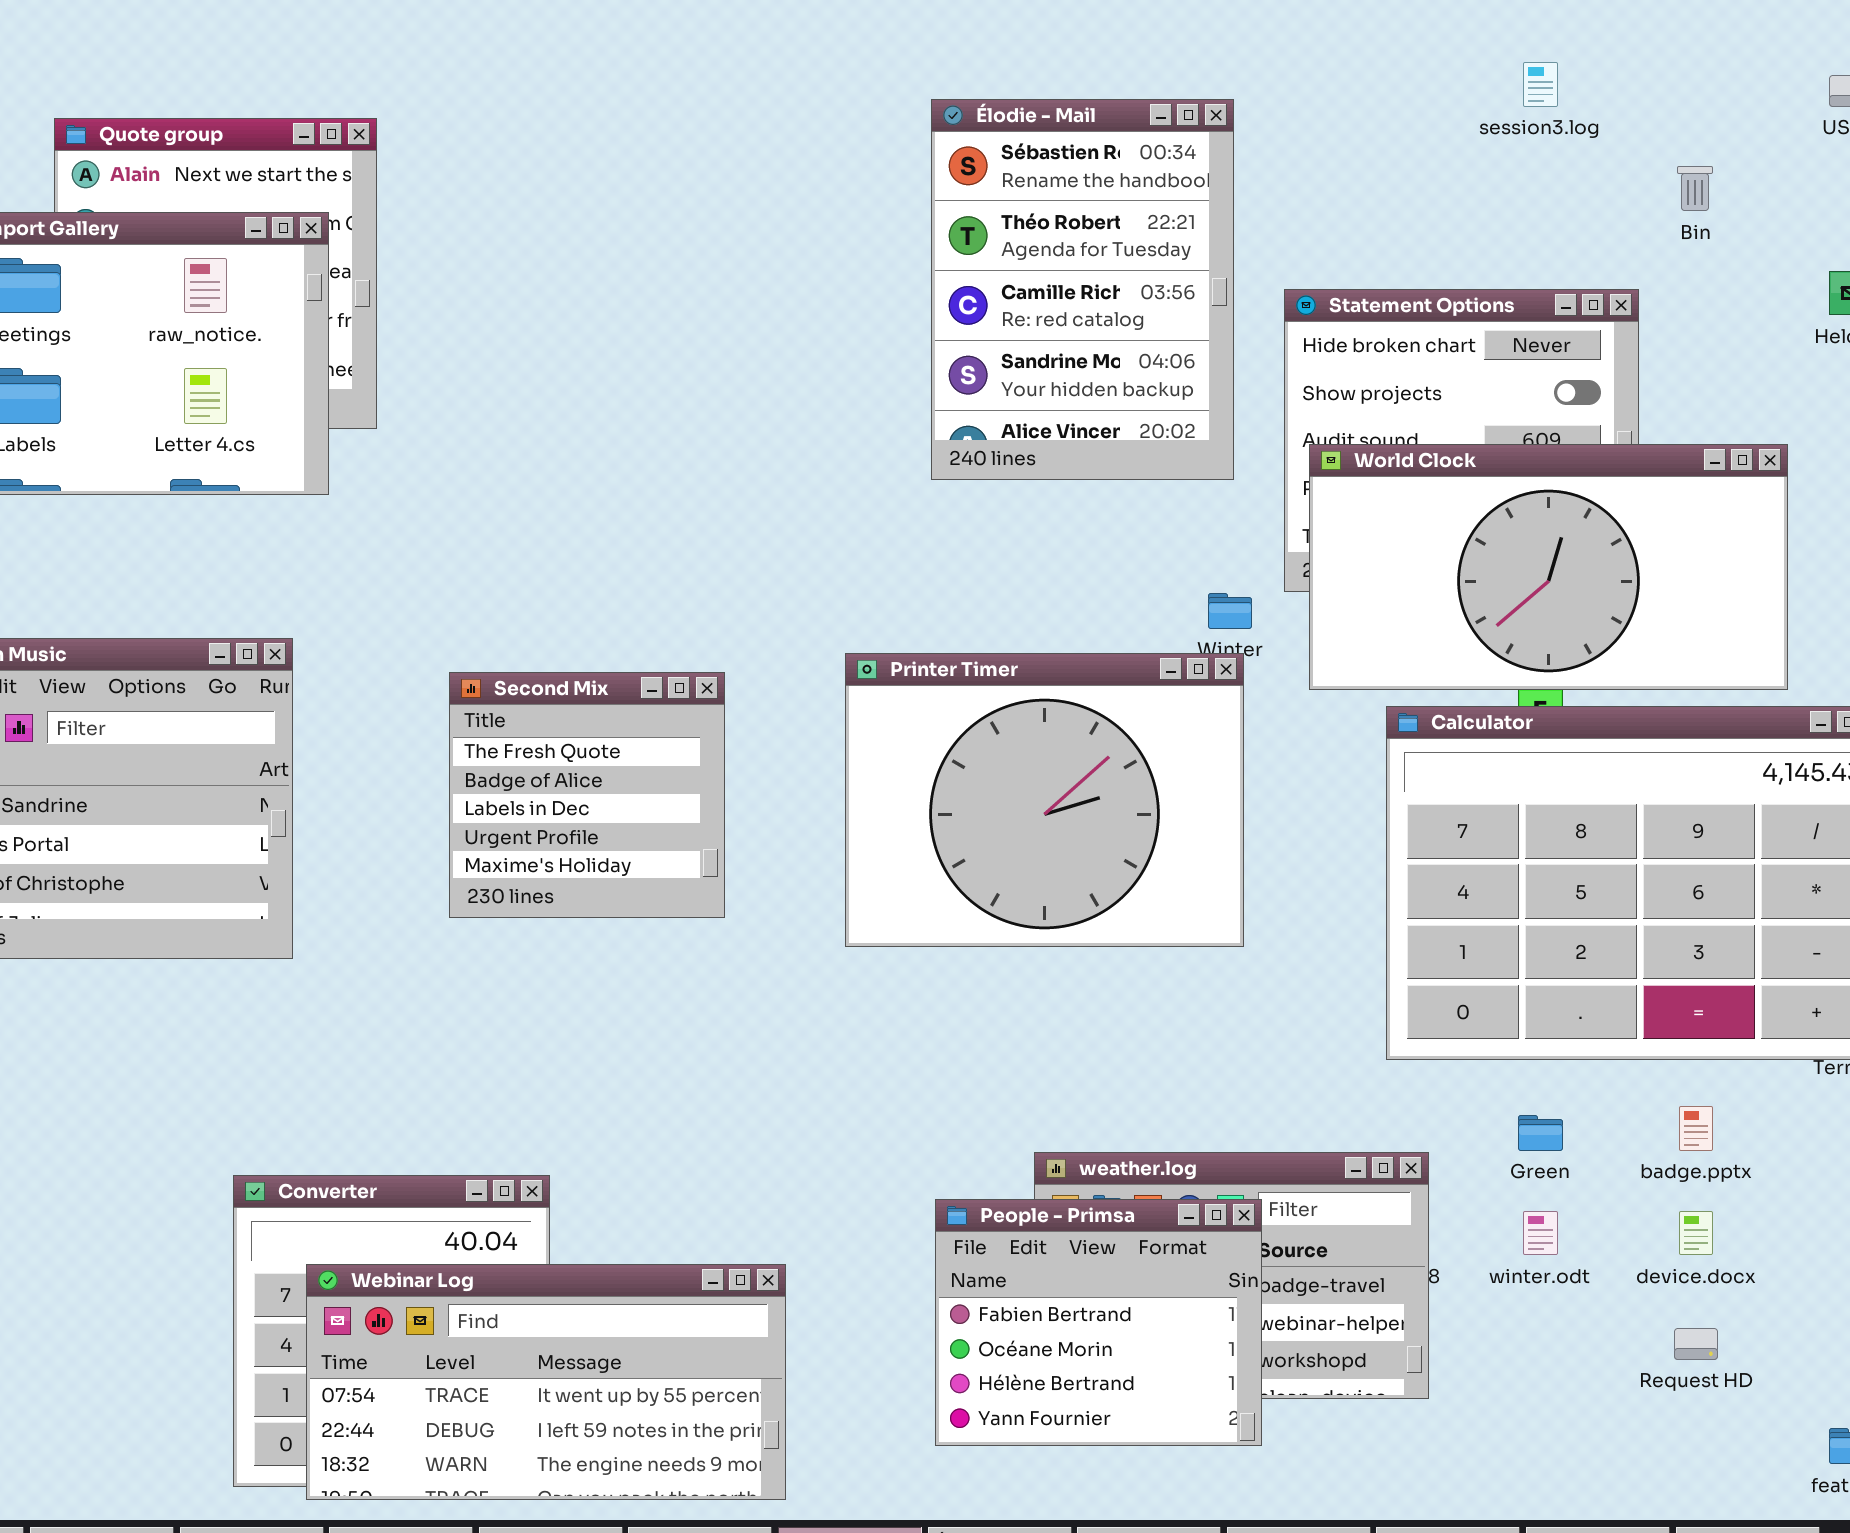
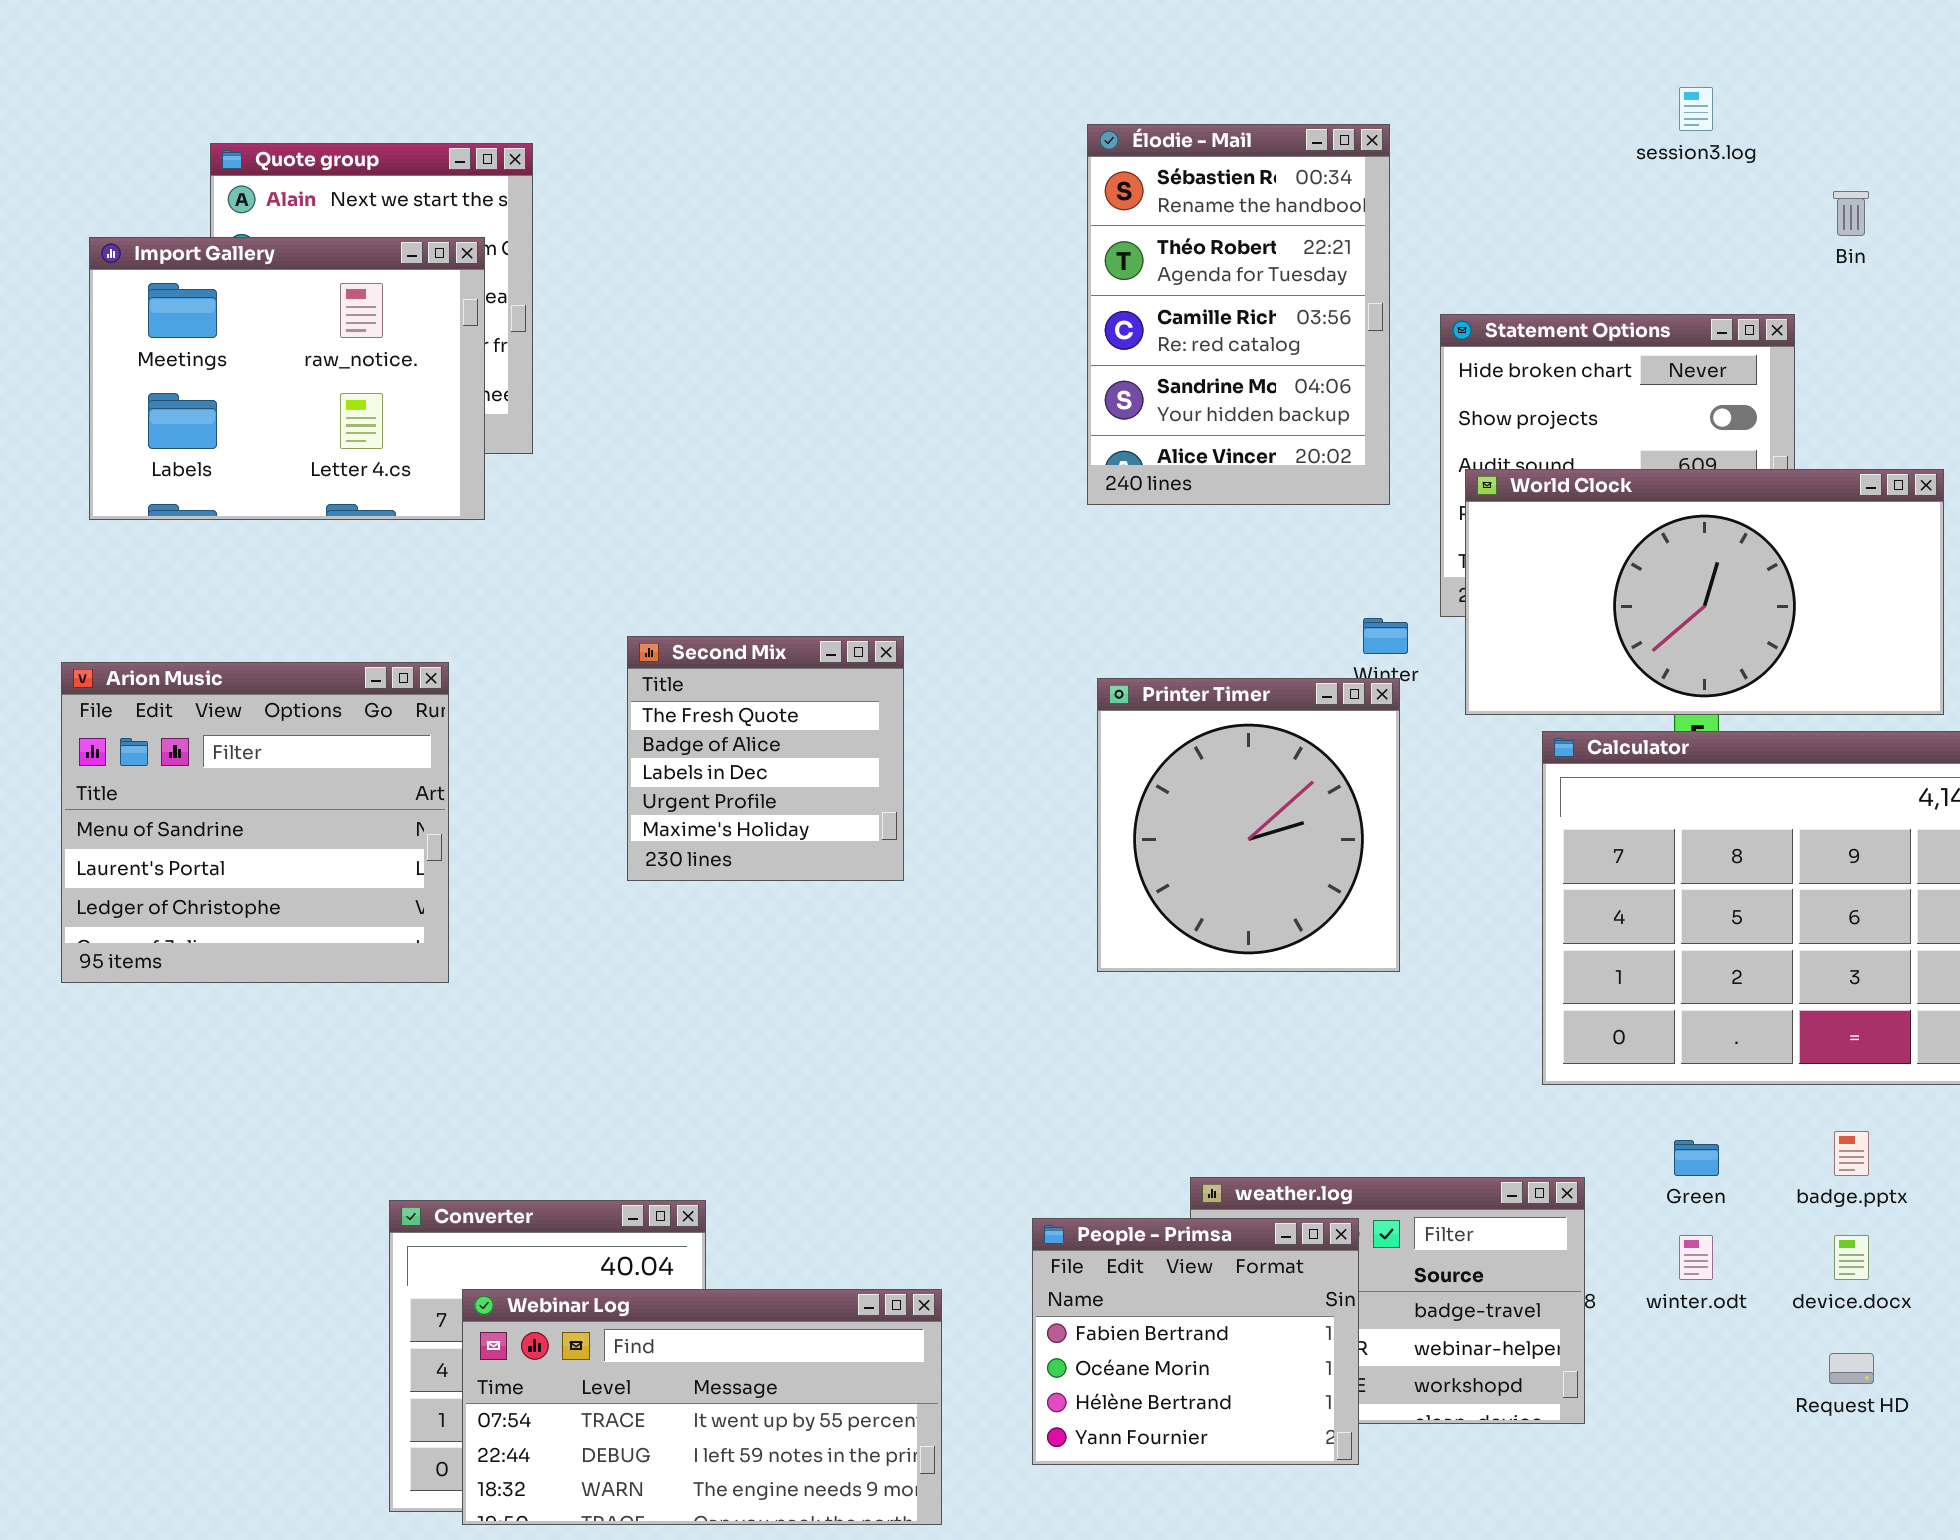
Printer Timer: [845,653,1244,947] -> [1097,678,1400,972], resized
Second Mix: [449,672,725,918] -> [627,636,904,881], moved
People - Primsa: [935,1199,1262,1446] -> [1032,1218,1359,1465], moved

